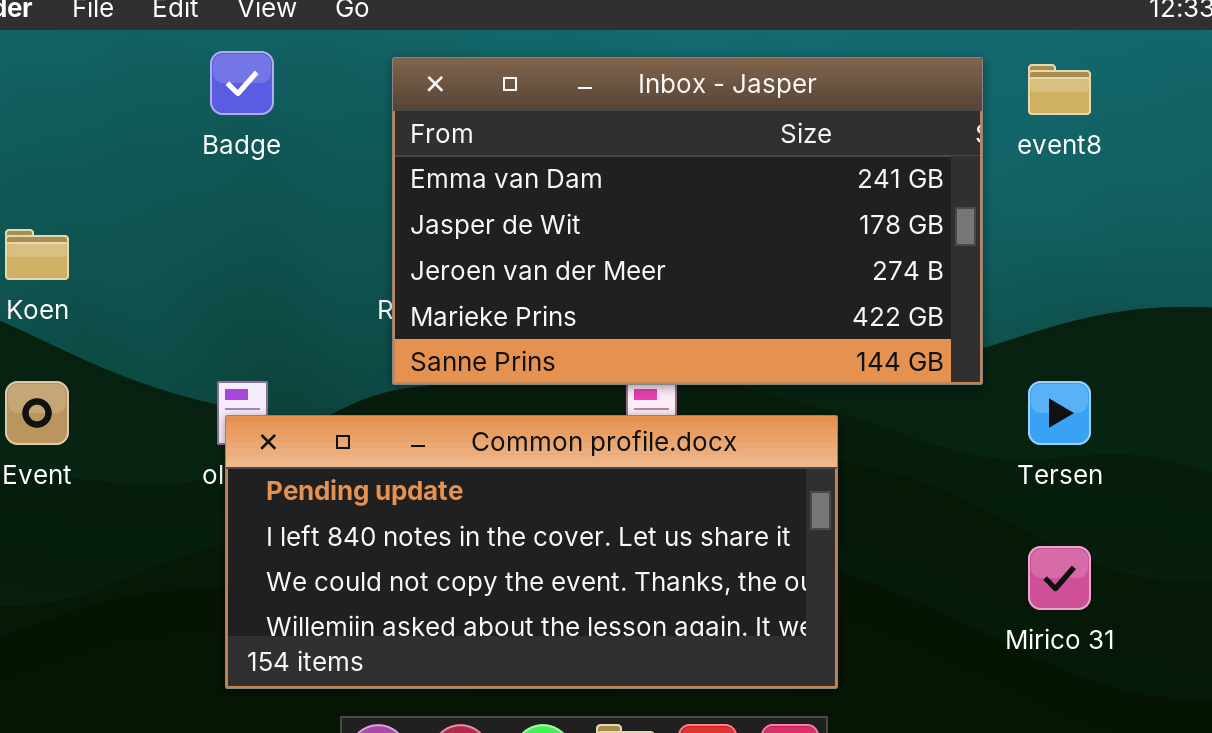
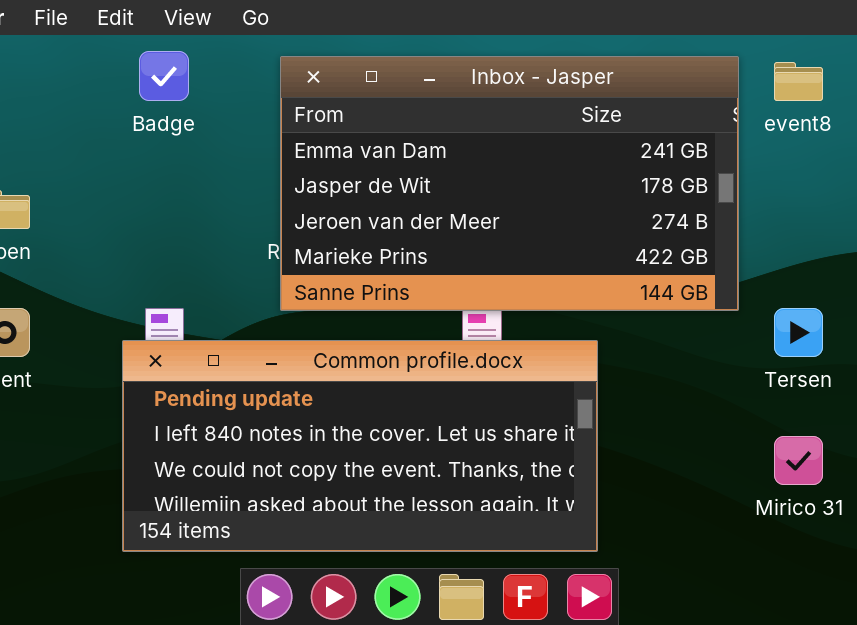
Common profile.docx: [225,415,838,689] -> [122,340,598,552], moved

